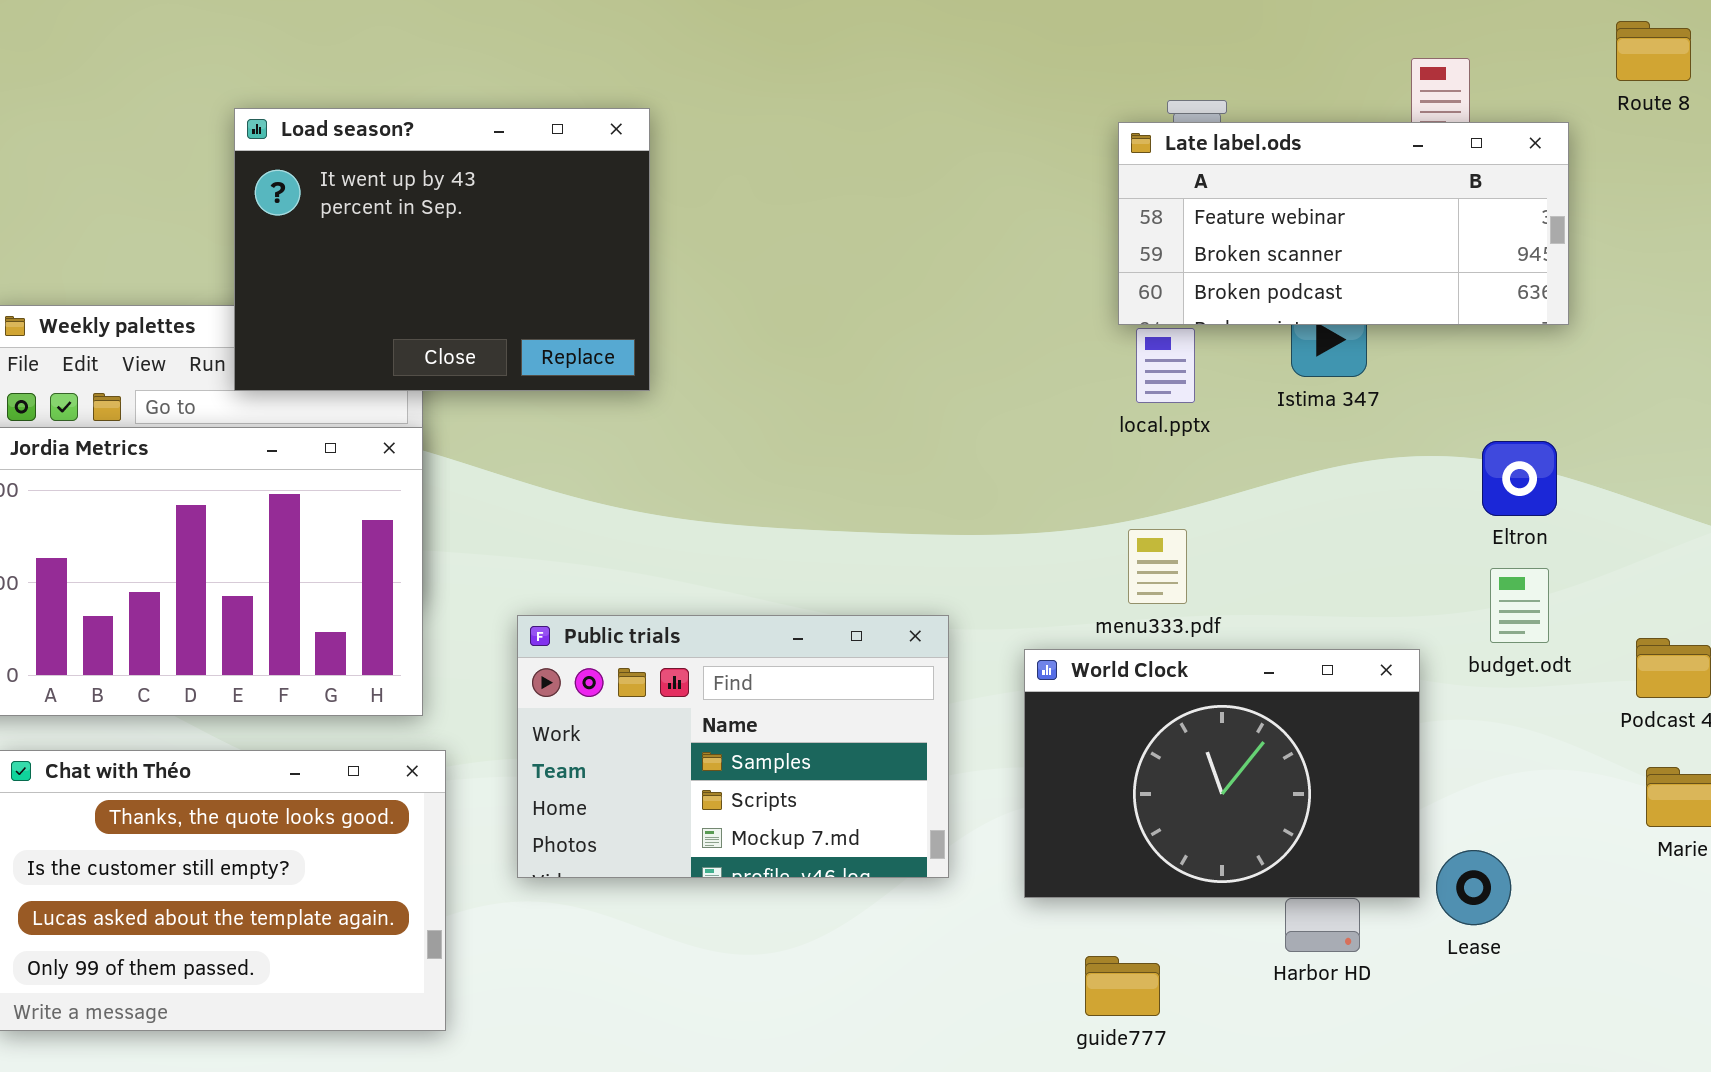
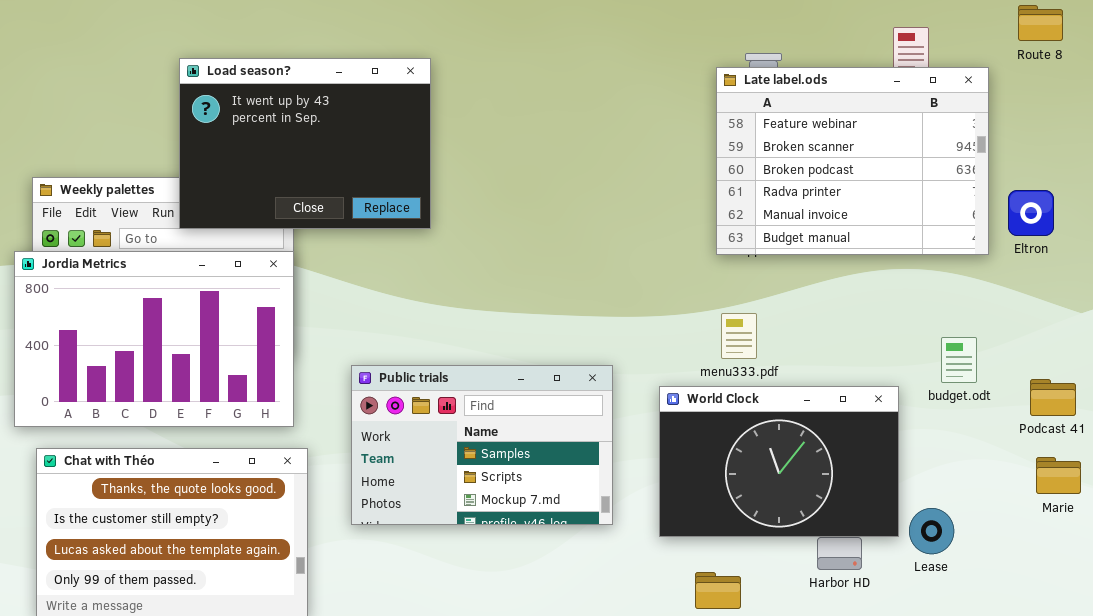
Late label.ods: [1118,122,1569,325] -> [716,67,989,255], resized
Eltron: [1482,441,1557,516] -> [1008,190,1054,236], moved

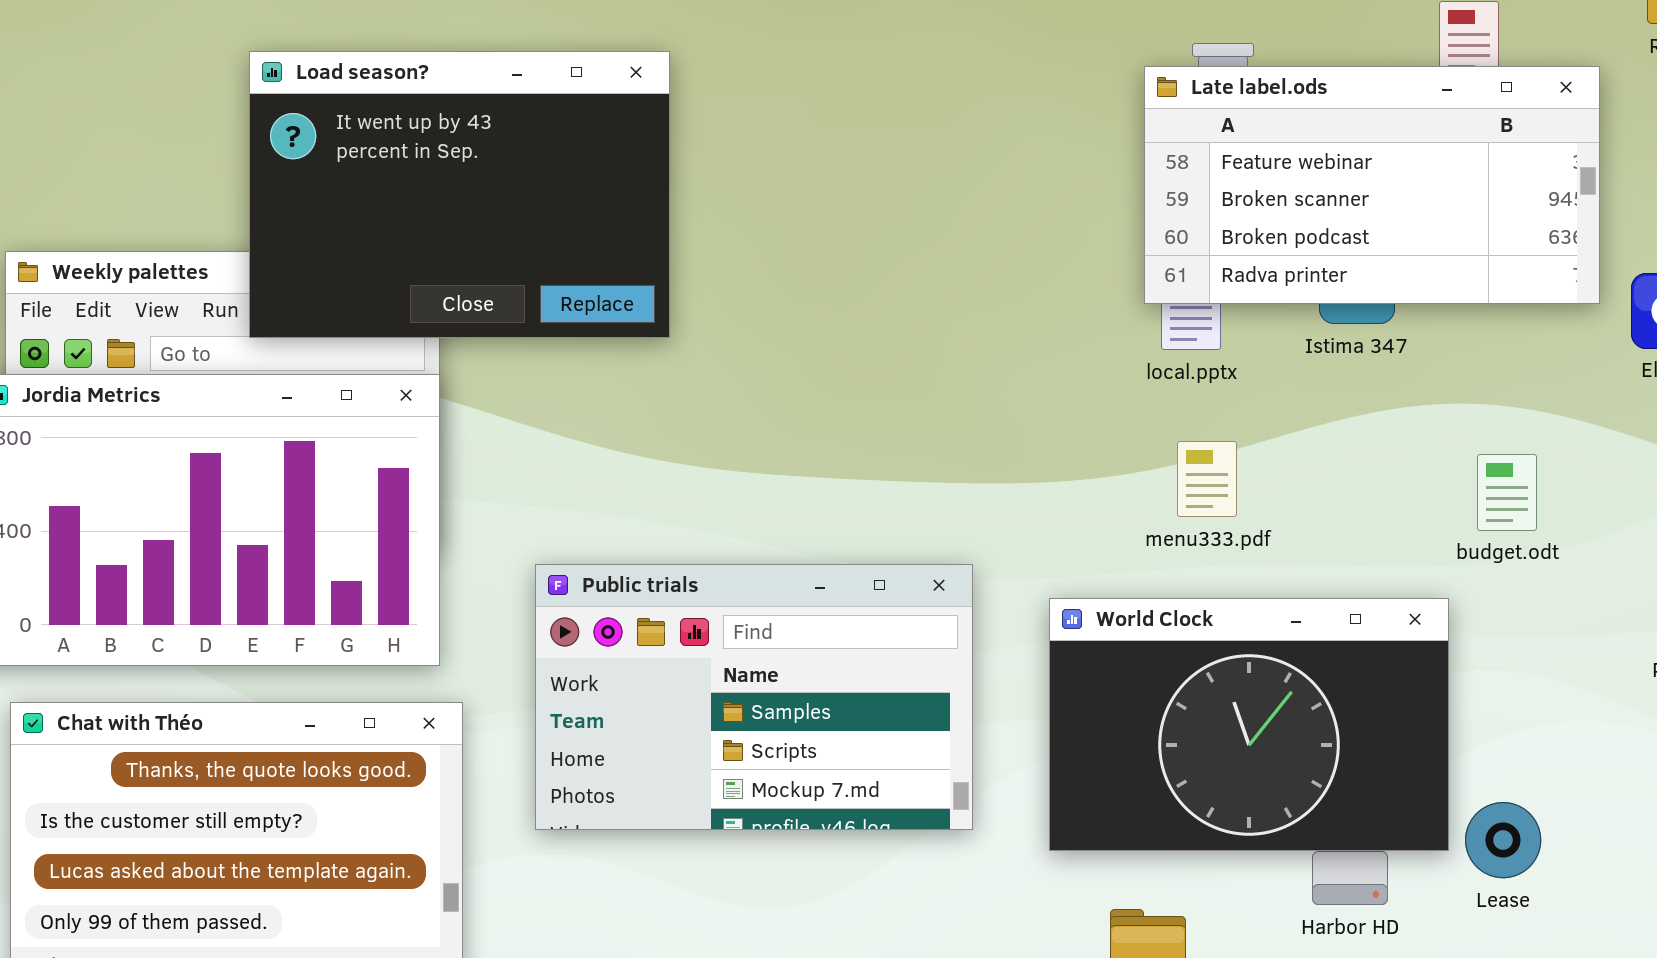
Late label.ods: [716,67,989,255] -> [1144,66,1600,304], resized
menu333.pdf: [721,313,757,359] -> [1177,441,1237,517], moved
budget.odt: [941,337,977,383] -> [1477,454,1537,531], moved

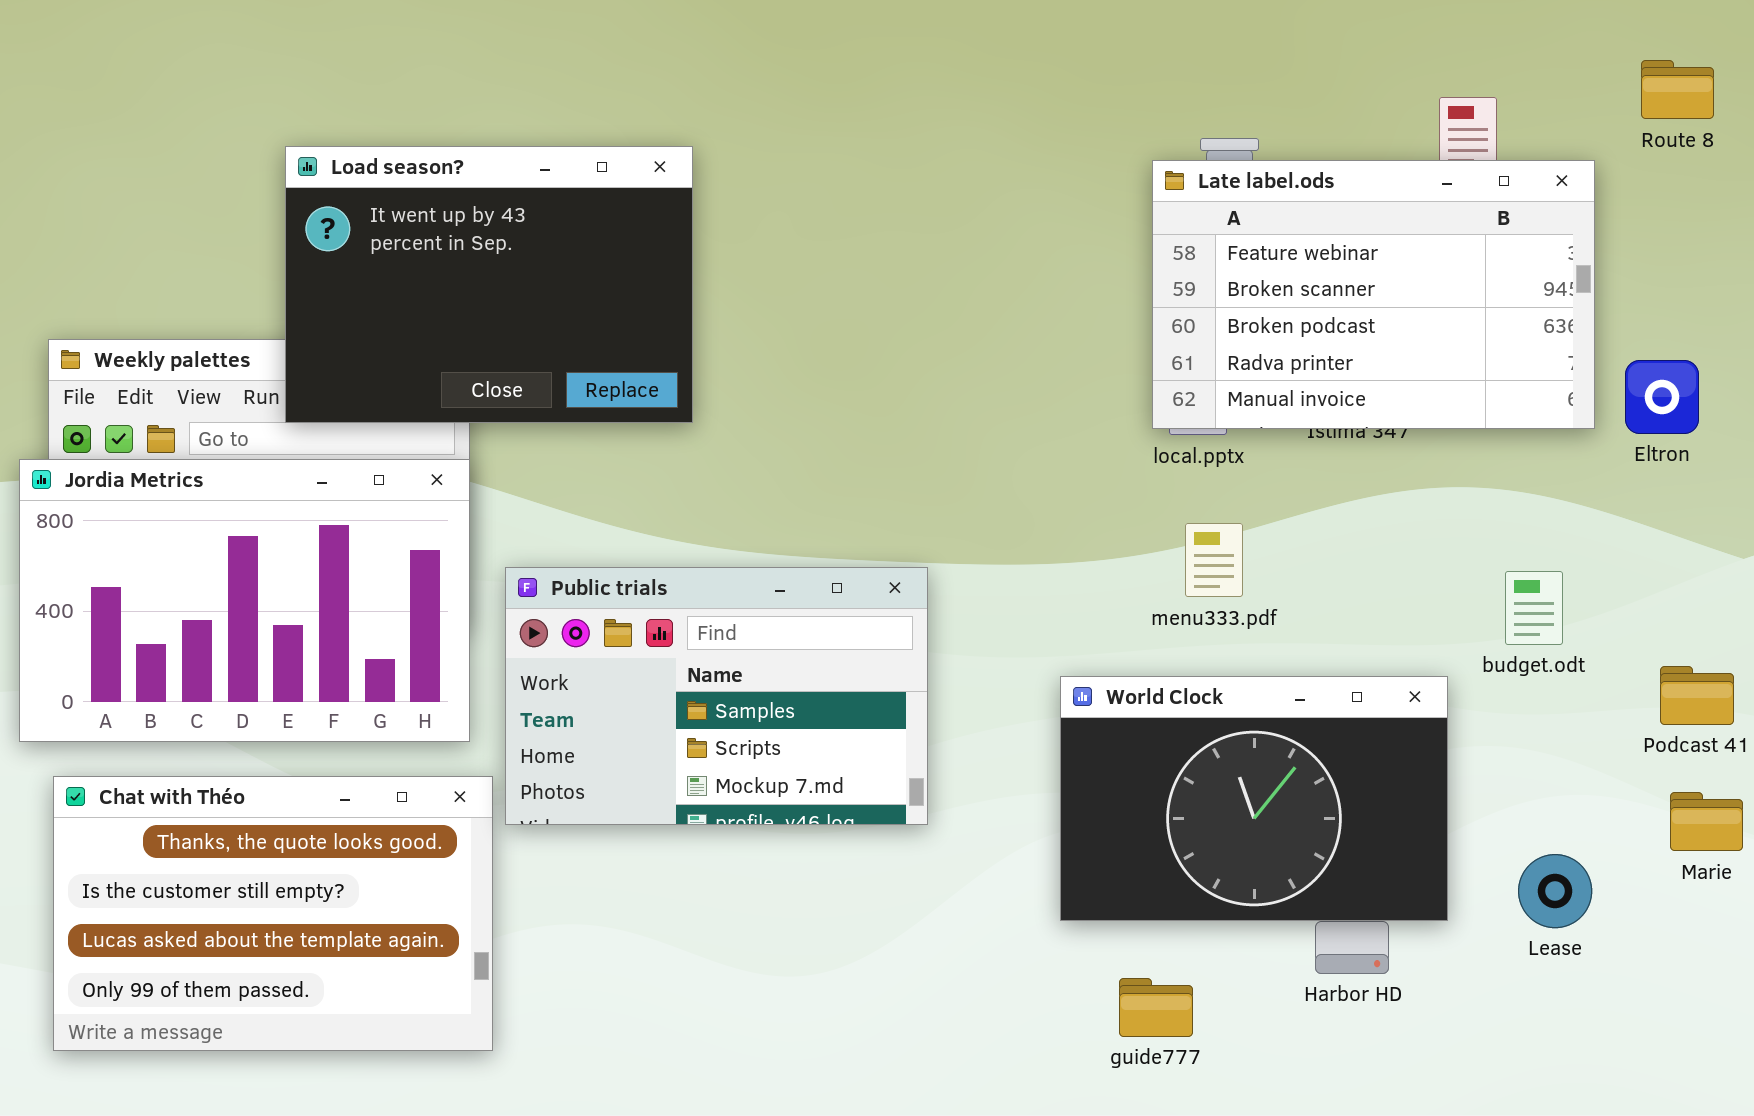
Late label.ods: [1144,66,1600,304] -> [1152,160,1595,429], resized
budget.odt: [1477,454,1537,531] -> [1505,571,1563,645], moved
Public trials: [535,564,973,830] -> [505,567,928,825], moved
Lease: [1465,802,1541,878] -> [1518,854,1592,928], moved

